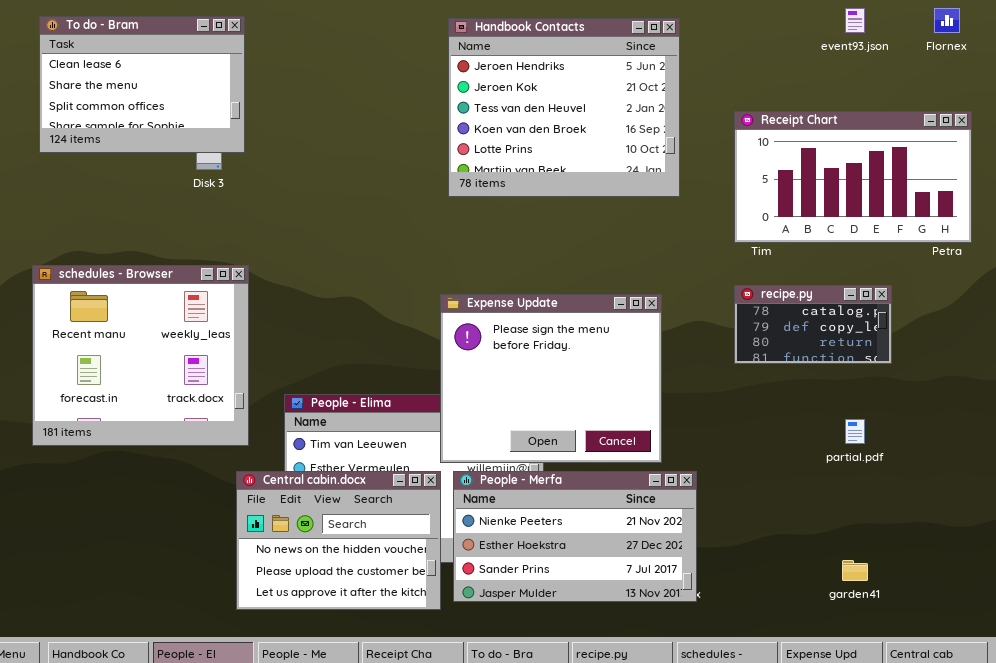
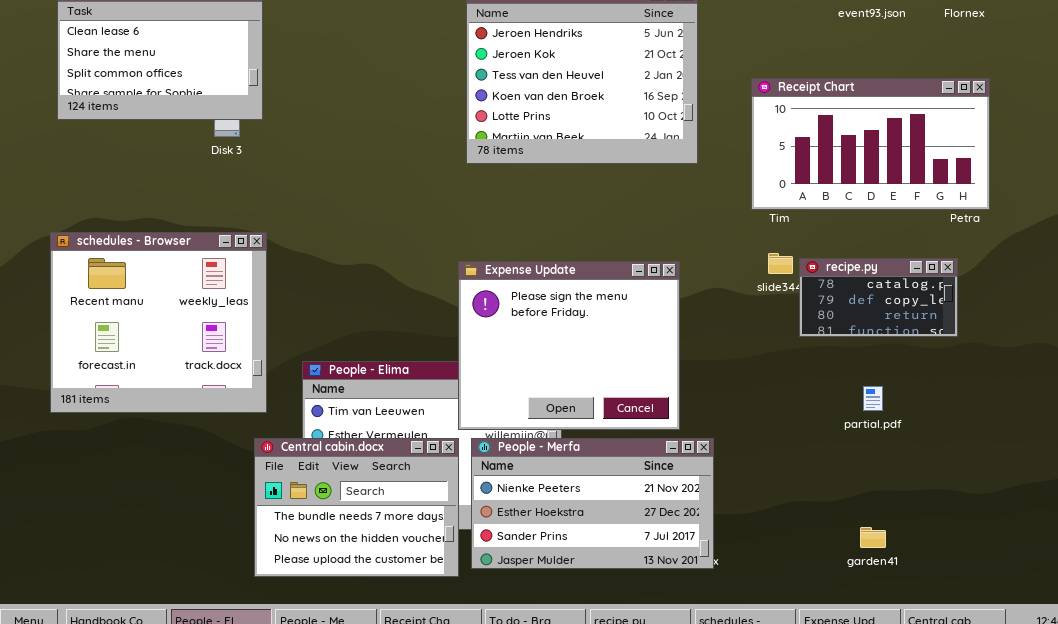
recipe.py: [734,285,892,364] -> [799,258,958,337], moved
Central cabin.docx: [236,471,441,610] -> [254,438,459,577], scrolled up 1 row

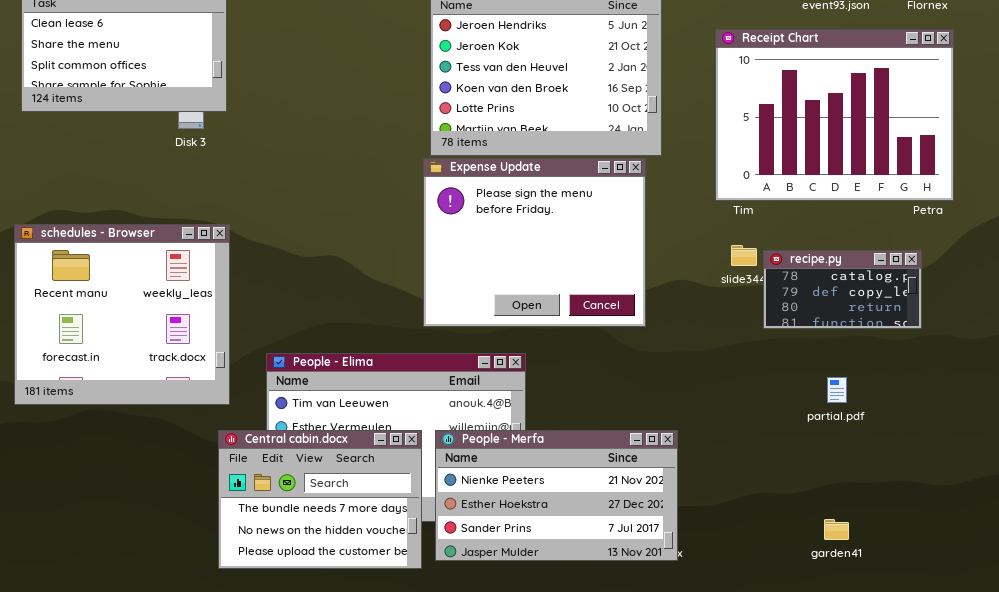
Receipt Chart: [751,78,990,210] -> [715,29,954,201], resized
Expense Update: [458,261,680,430] -> [423,158,646,327], moved

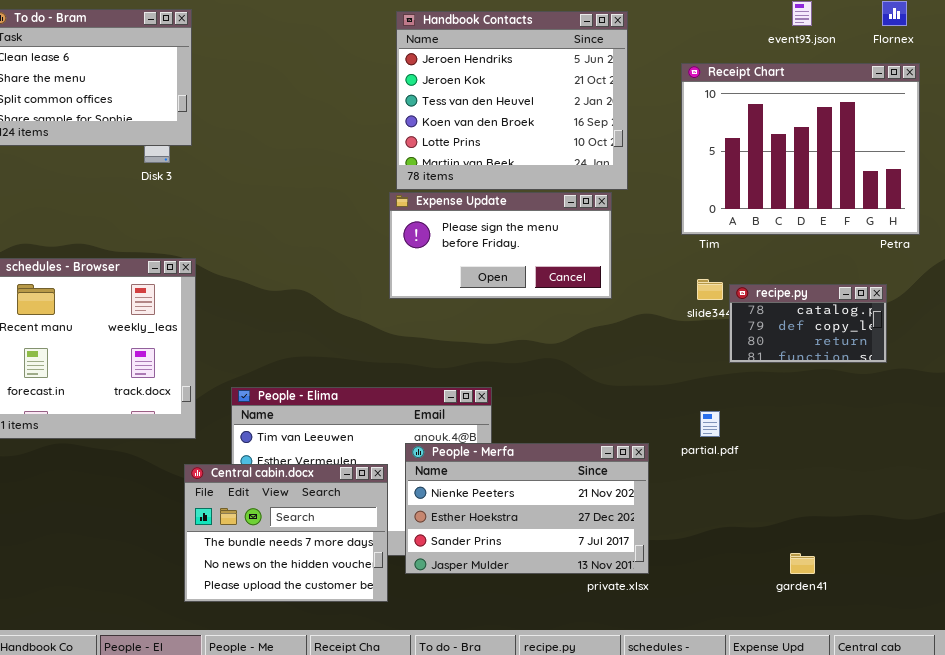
Expense Update: [423,158,646,327] -> [389,192,612,299], resized
partial.pdf: [827,377,847,403] -> [700,411,720,437], moved
People - Merfa: [435,430,678,561] -> [405,443,649,574], moved

